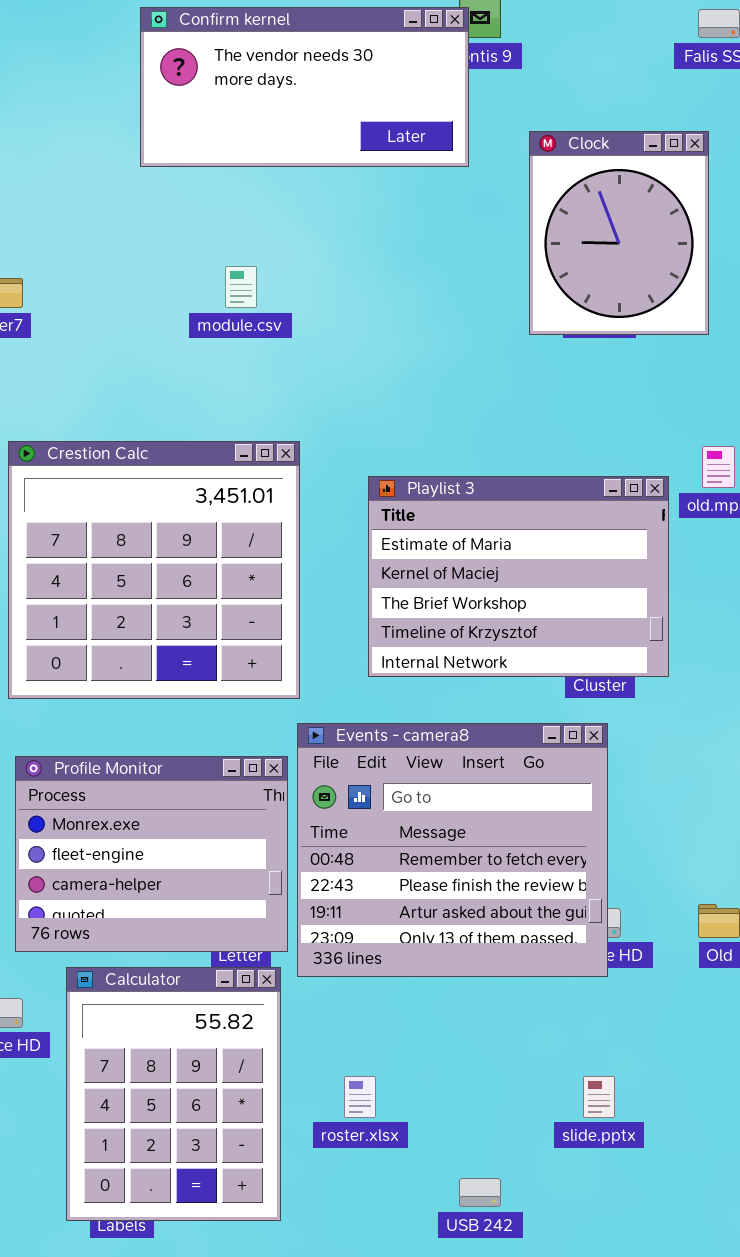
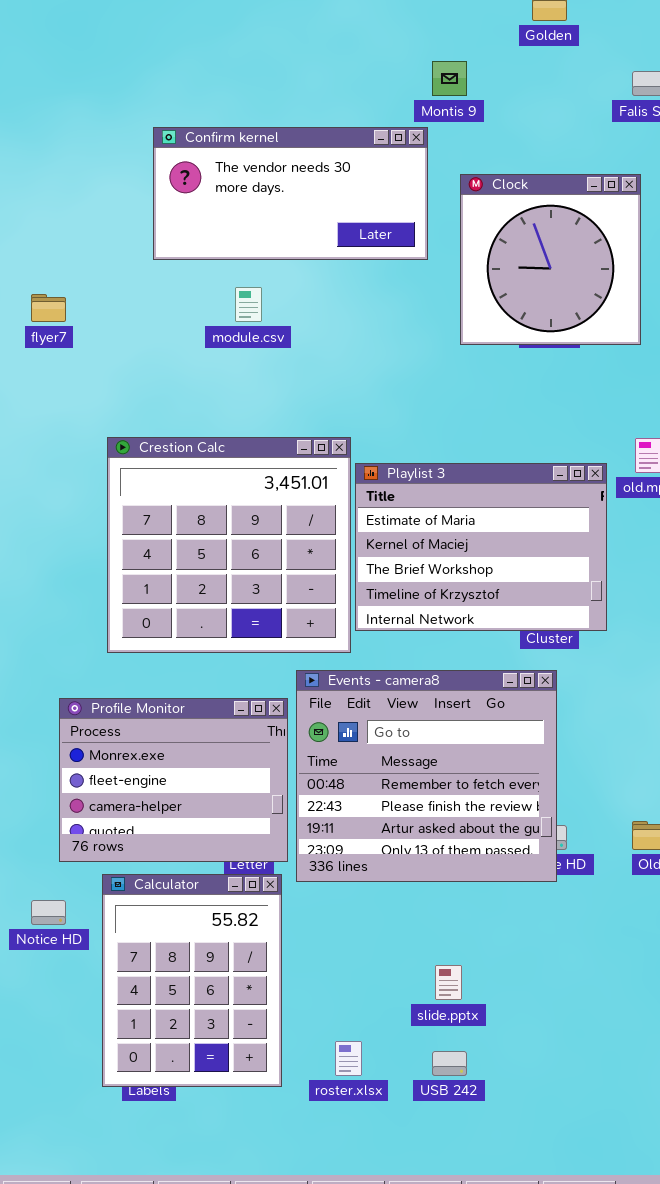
Confirm kernel: [140,7,469,167] -> [153,127,428,260], moved
Clock: [529,131,709,335] -> [460,174,641,345], resized
Crestion Calc: [8,441,300,699] -> [107,437,351,653], moved
roster.xlsx: [344,1076,376,1118] -> [335,1041,362,1076], moved
slide.pptx: [583,1076,615,1118] -> [435,965,462,1000], moved

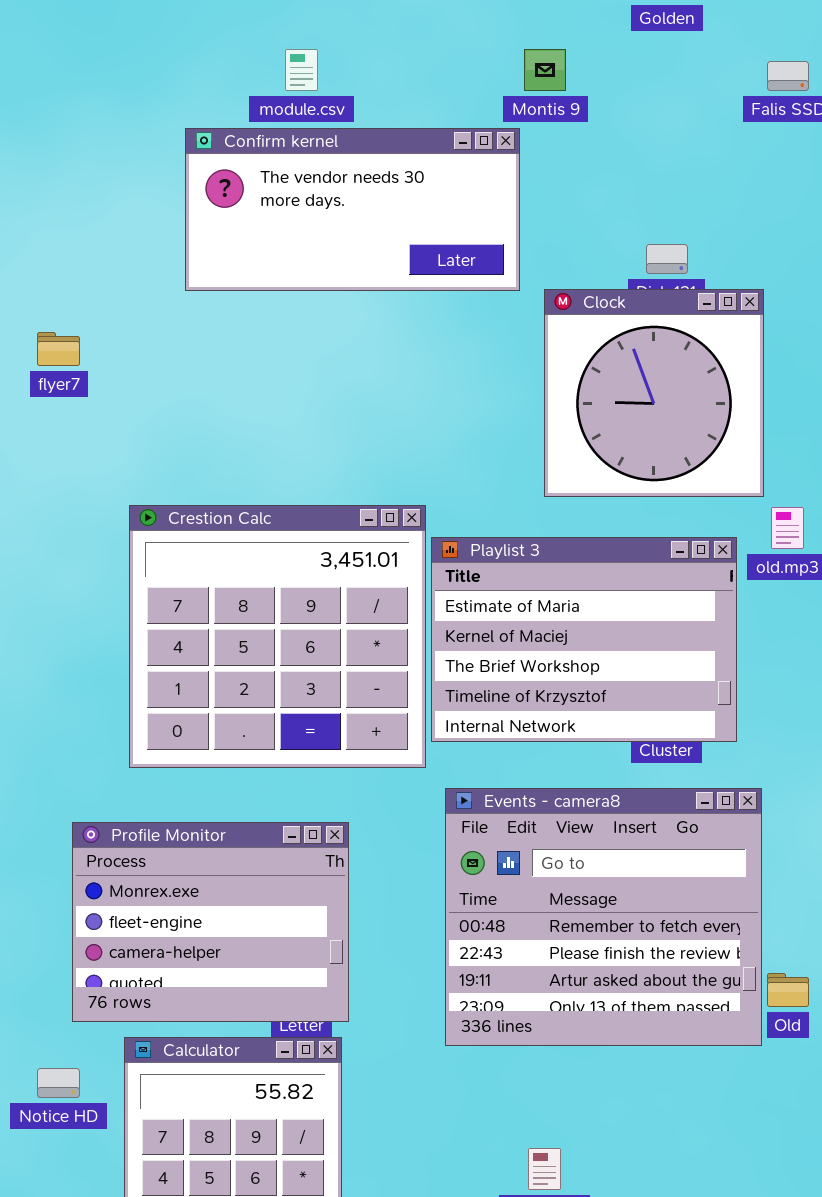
Clock: [460,174,641,345] -> [544,289,764,497], moved
module.csv: [235,287,262,322] -> [285,49,318,91], moved
Events - camera8: [296,670,557,882] -> [445,788,762,1046], moved

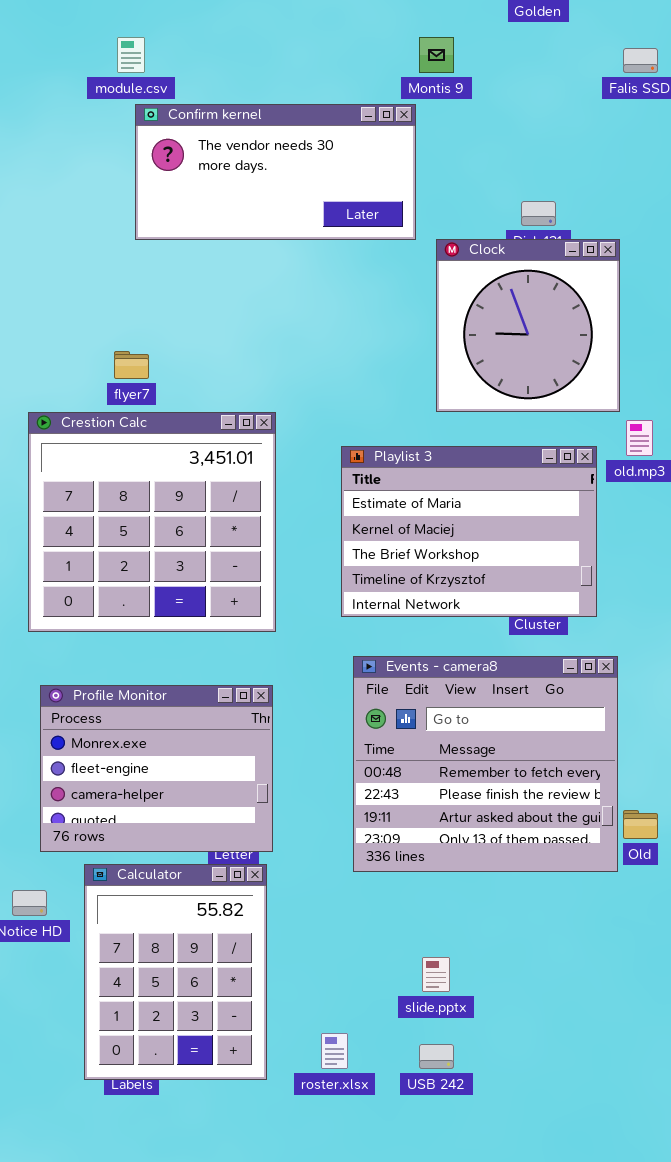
module.csv: [285,49,318,91] -> [117,37,145,73], moved
flyer7: [37,332,80,366] -> [114,351,149,379], moved
Crestion Calc: [129,505,426,768] -> [28,412,276,632], moved

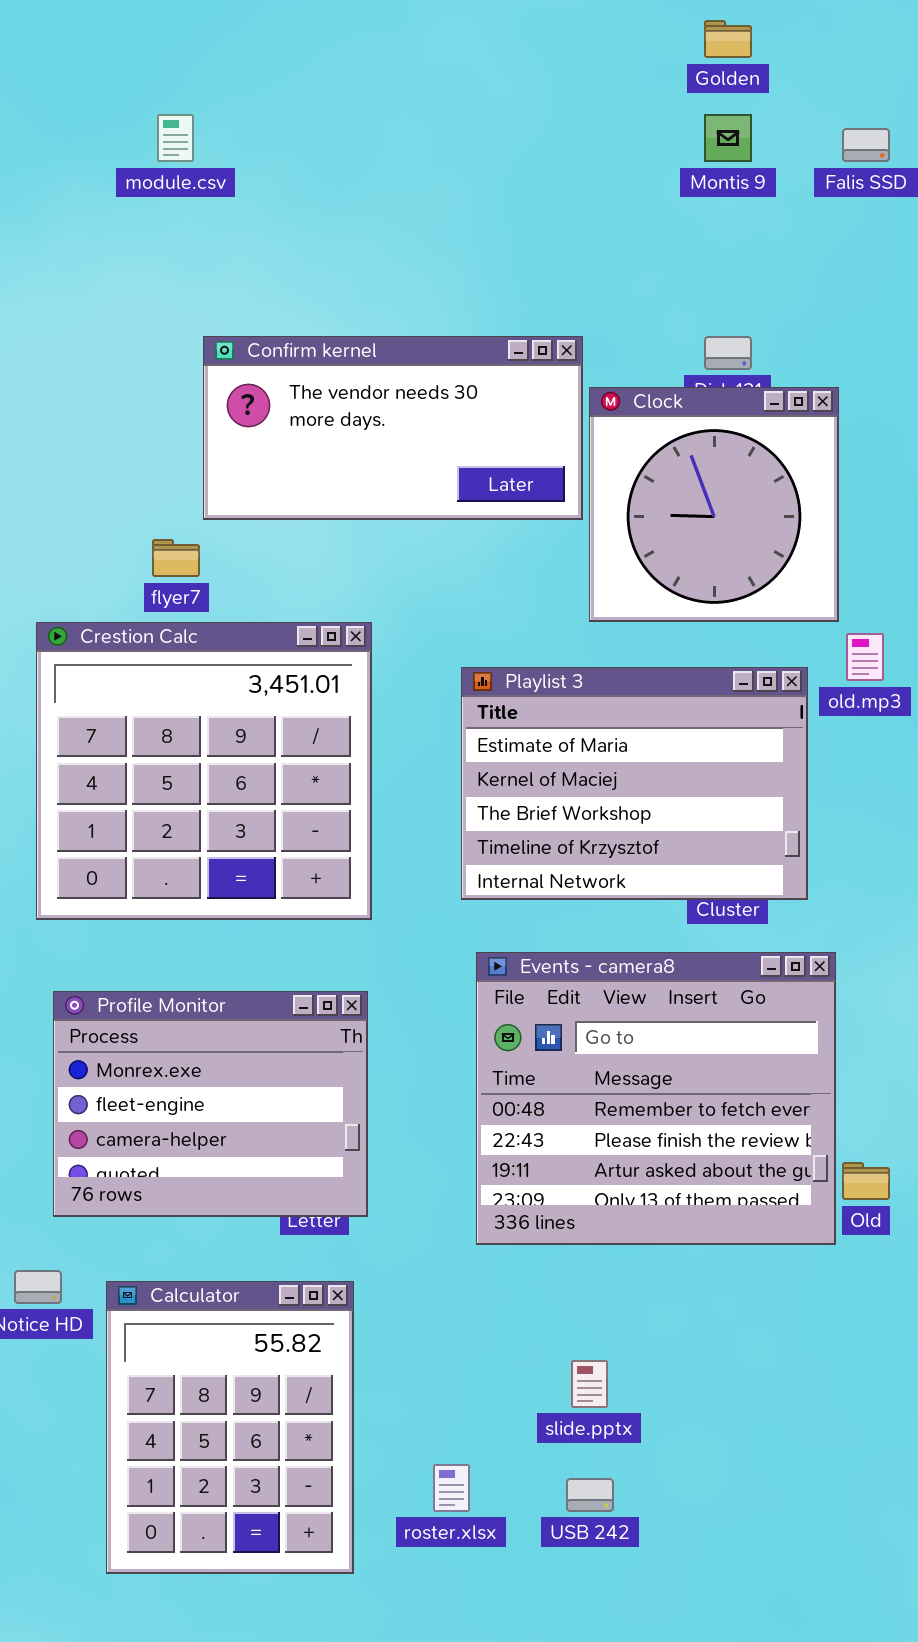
Montis 9: [419,37,454,73] -> [704,114,752,162], moved
Confirm kernel: [135,104,416,240] -> [203,336,583,520], moved
Calculator: [84,864,267,1080] -> [106,1281,354,1574], moved

